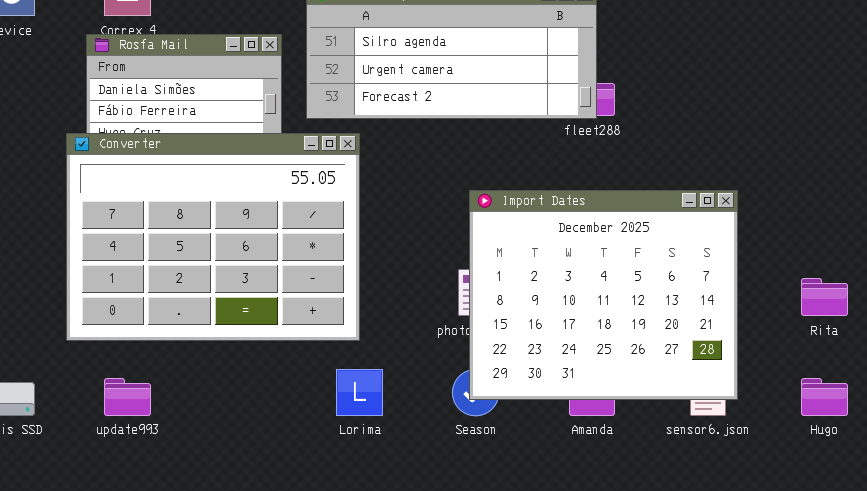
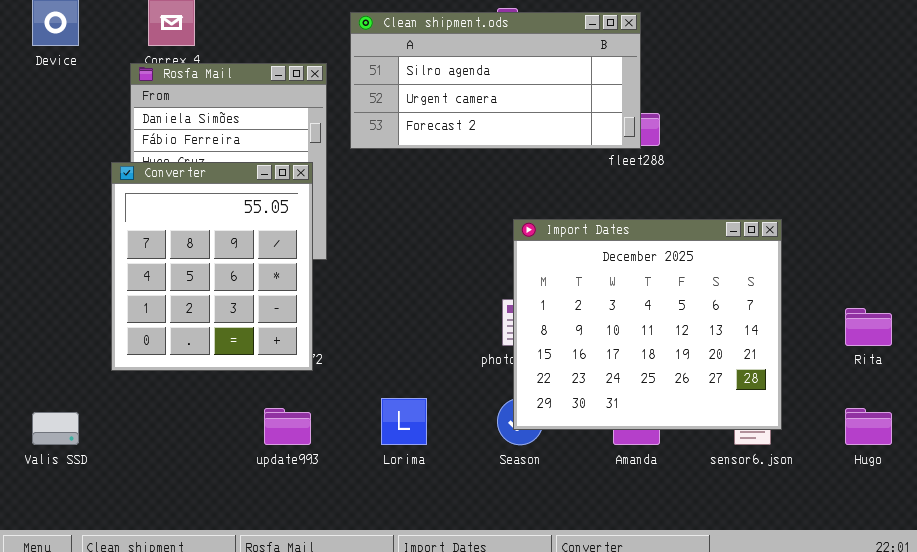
Converter: [66,133,360,341] -> [111,162,313,371], resized
update993: [104,378,151,416] -> [264,408,311,445], moved

